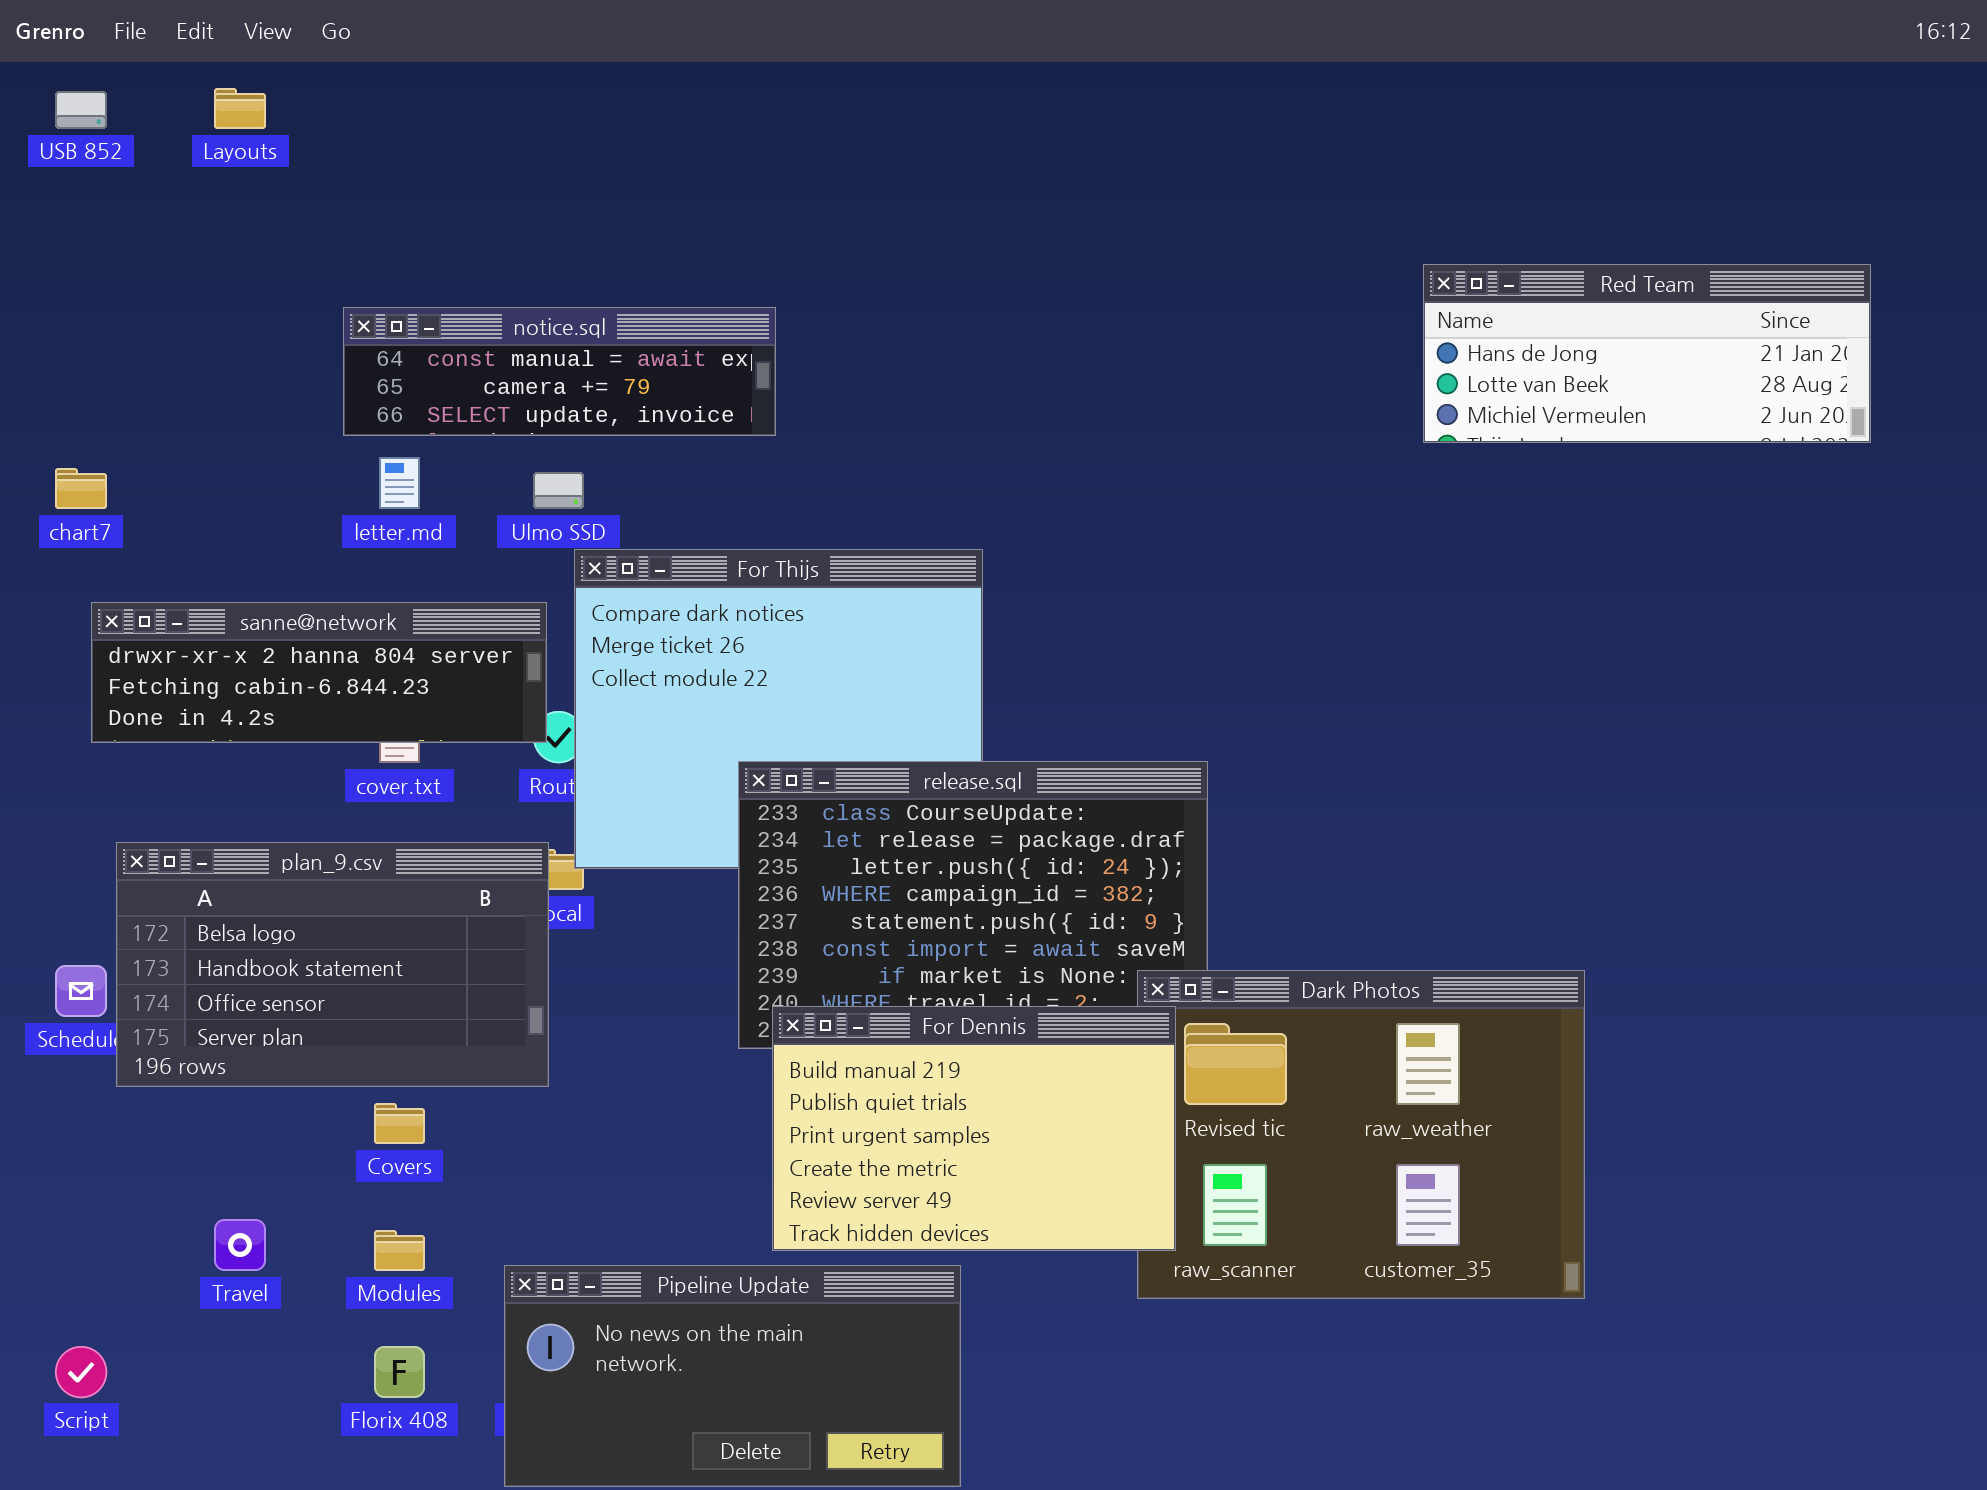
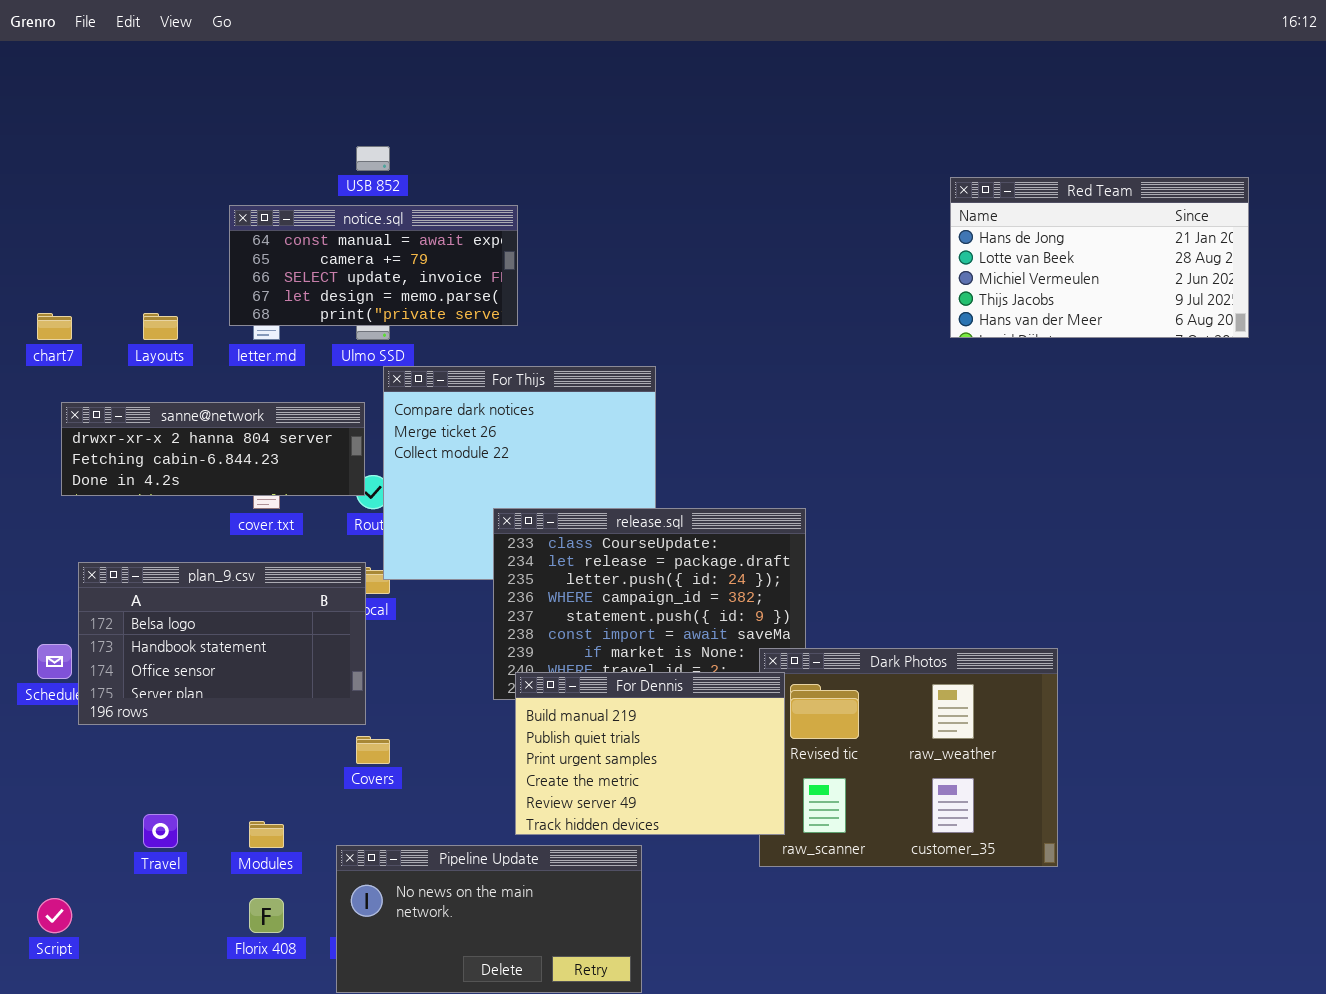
Layouts: [214,88,266,129] -> [143,313,178,340], moved
USB 852: [55,91,107,129] -> [356,146,390,171], moved
Red Team: [1423,264,1871,443] -> [950,177,1249,338], resized
notice.sql: [343,307,776,436] -> [229,205,518,326], resized
Covers: [374,1103,425,1144] -> [356,736,390,764], moved

